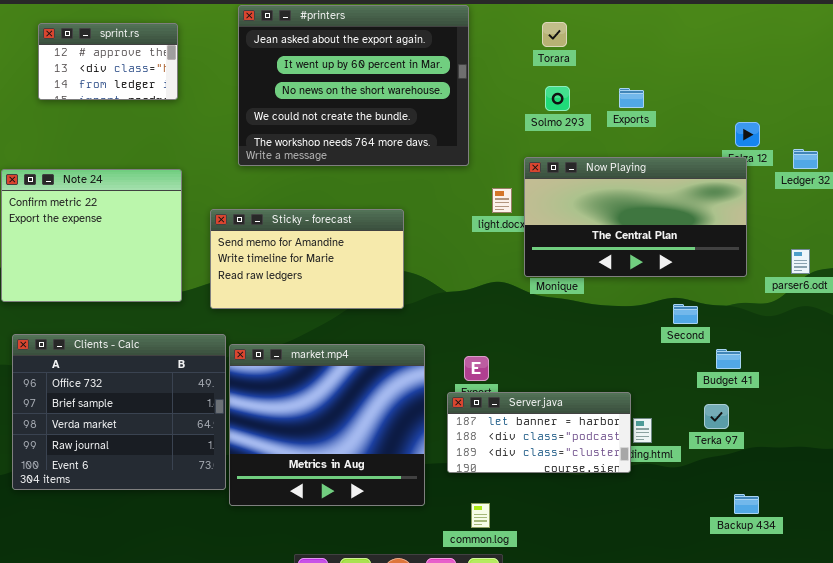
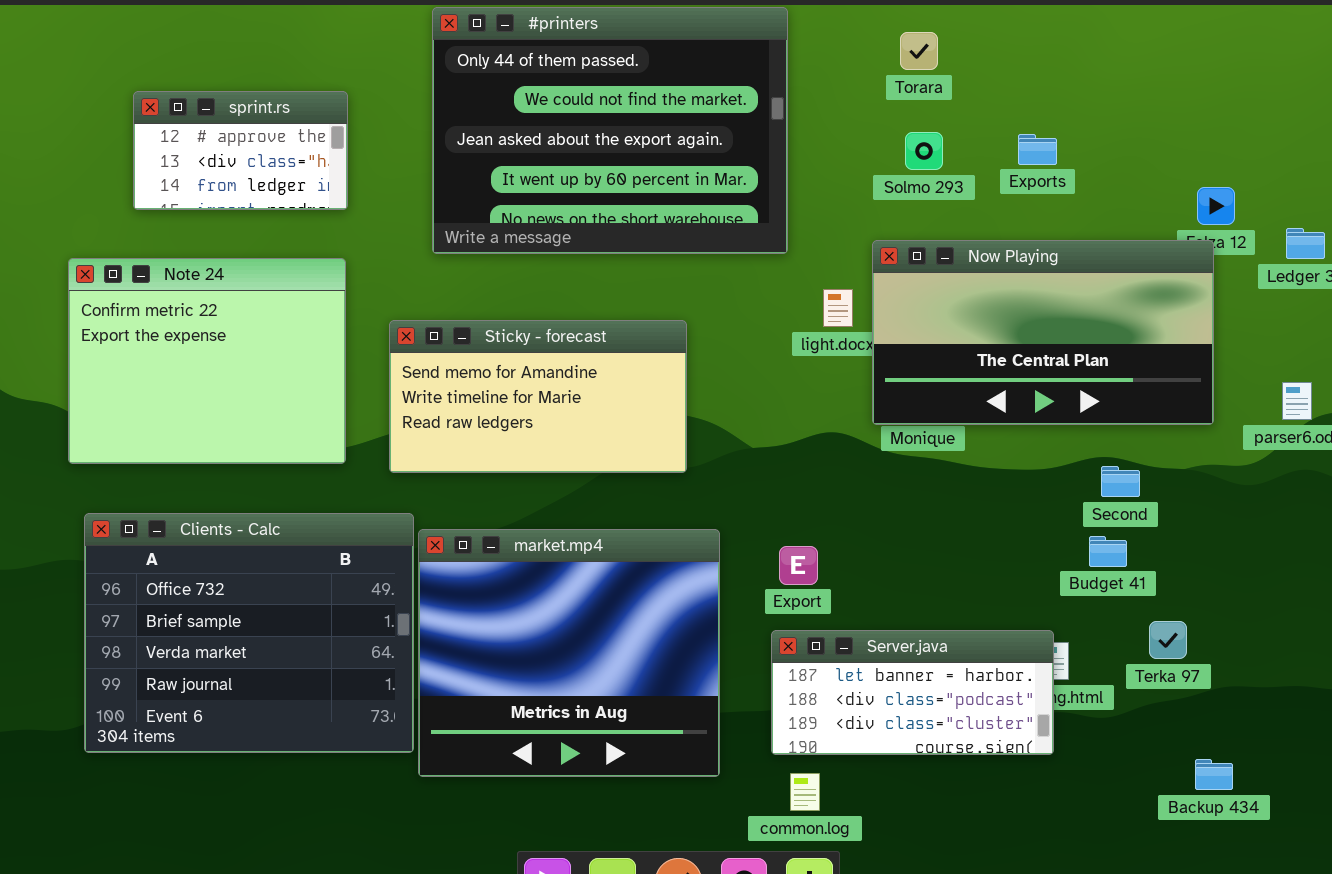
#printers: [238,5,469,166] -> [432,7,788,254], scrolled up 2 rows
sprint.rs: [38,23,178,100] -> [133,91,348,210], moved
Budget 41: [716,349,741,369] -> [1089,536,1127,567], moved
Server.java: [447,392,631,473] -> [771,630,1054,755], moved

